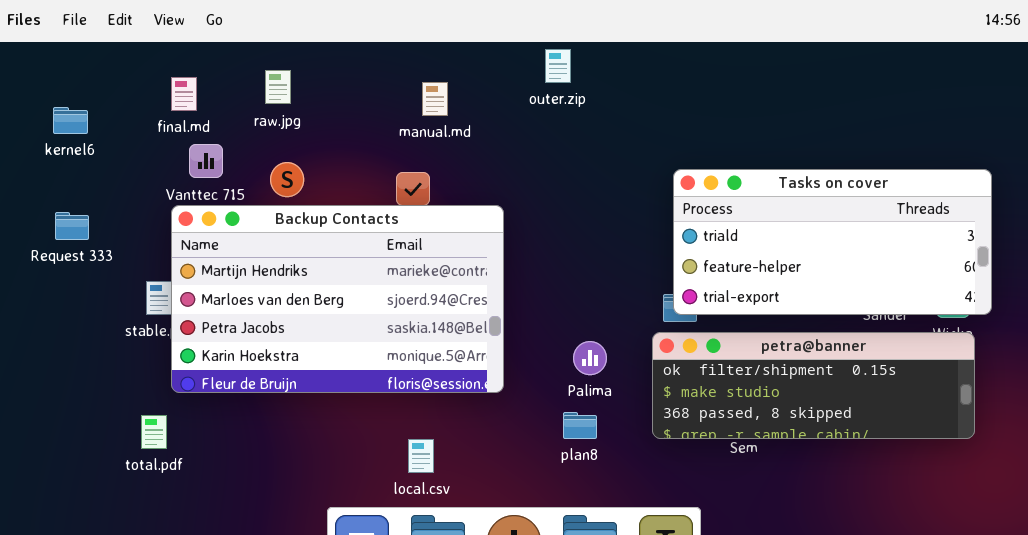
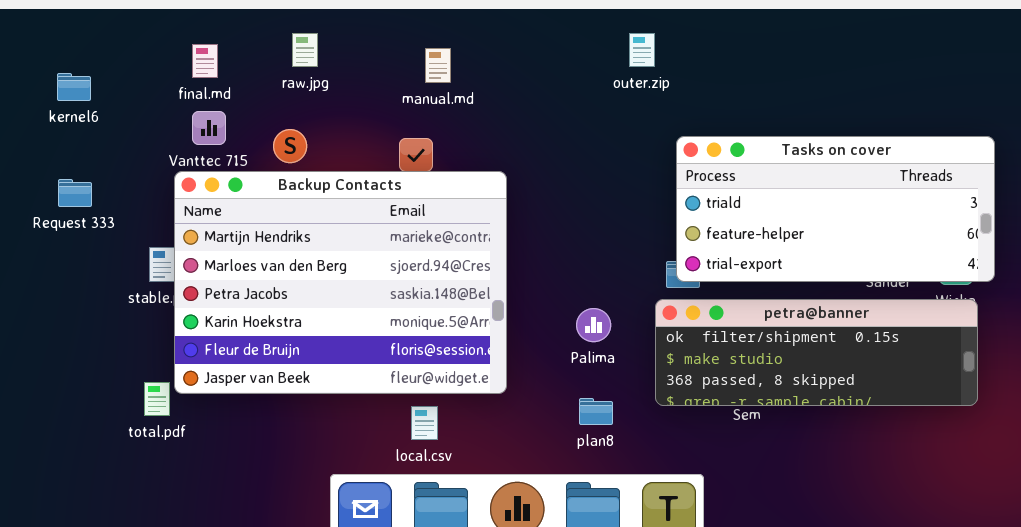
outer.zip: [545,49,571,83] -> [629,33,655,67], moved
raw.jpg: [265,70,291,104] -> [292,33,318,67], moved
final.md: [171,77,197,111] -> [192,44,218,78], moved
Backup Contacts: [171,205,504,393] -> [174,171,507,394], resized
plan8: [563,412,597,439] -> [579,398,613,425], moved

